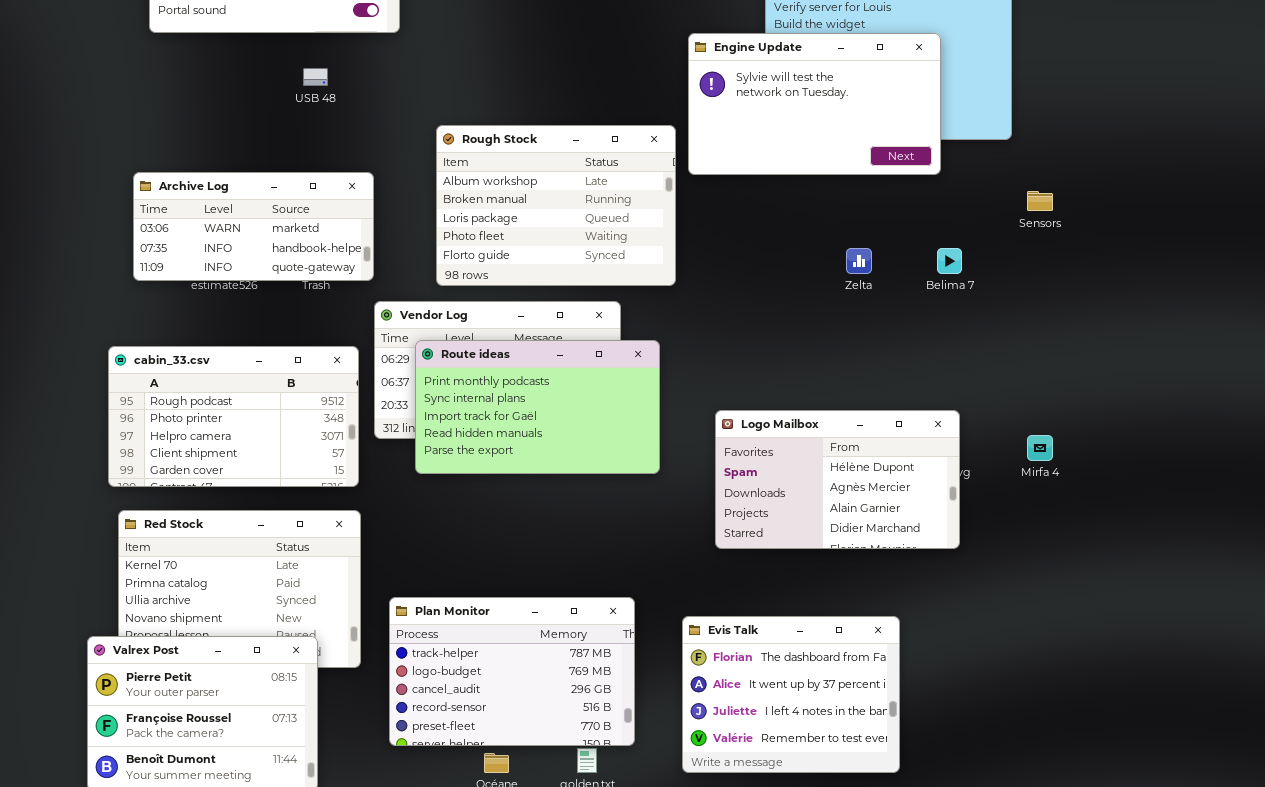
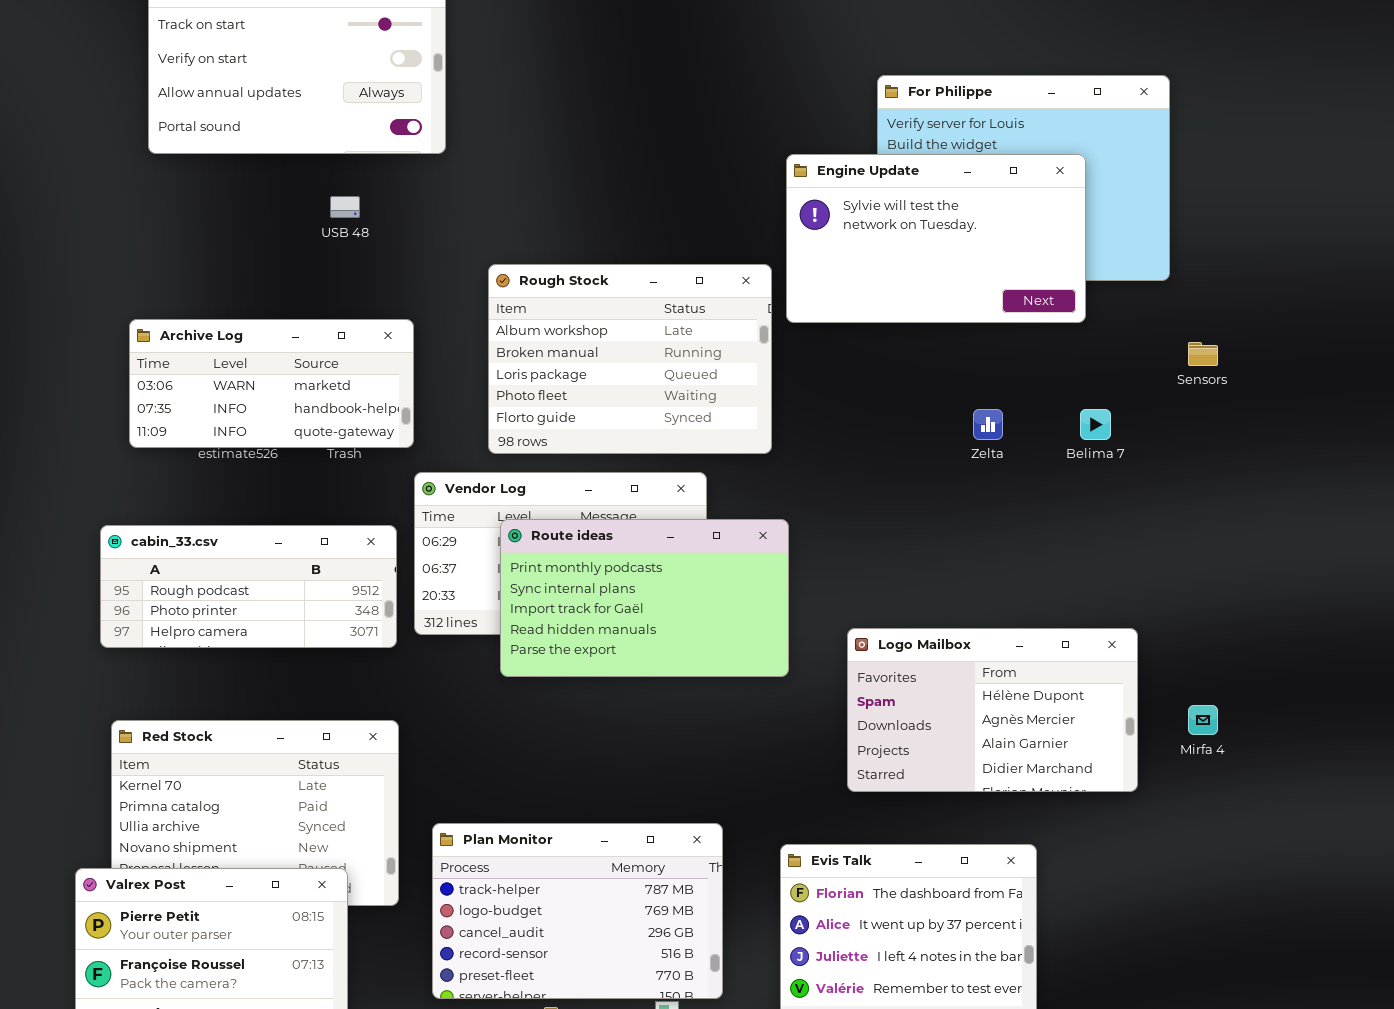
Route ideas: [415,340,660,474] -> [500,519,789,677], moved
cabin_33.csv: [108,346,359,487] -> [100,525,397,648], resized
Logo Mailbox: [715,410,960,549] -> [847,628,1138,792], moved
Mirfa 4: [1027,435,1053,461] -> [1188,705,1218,735], moved

